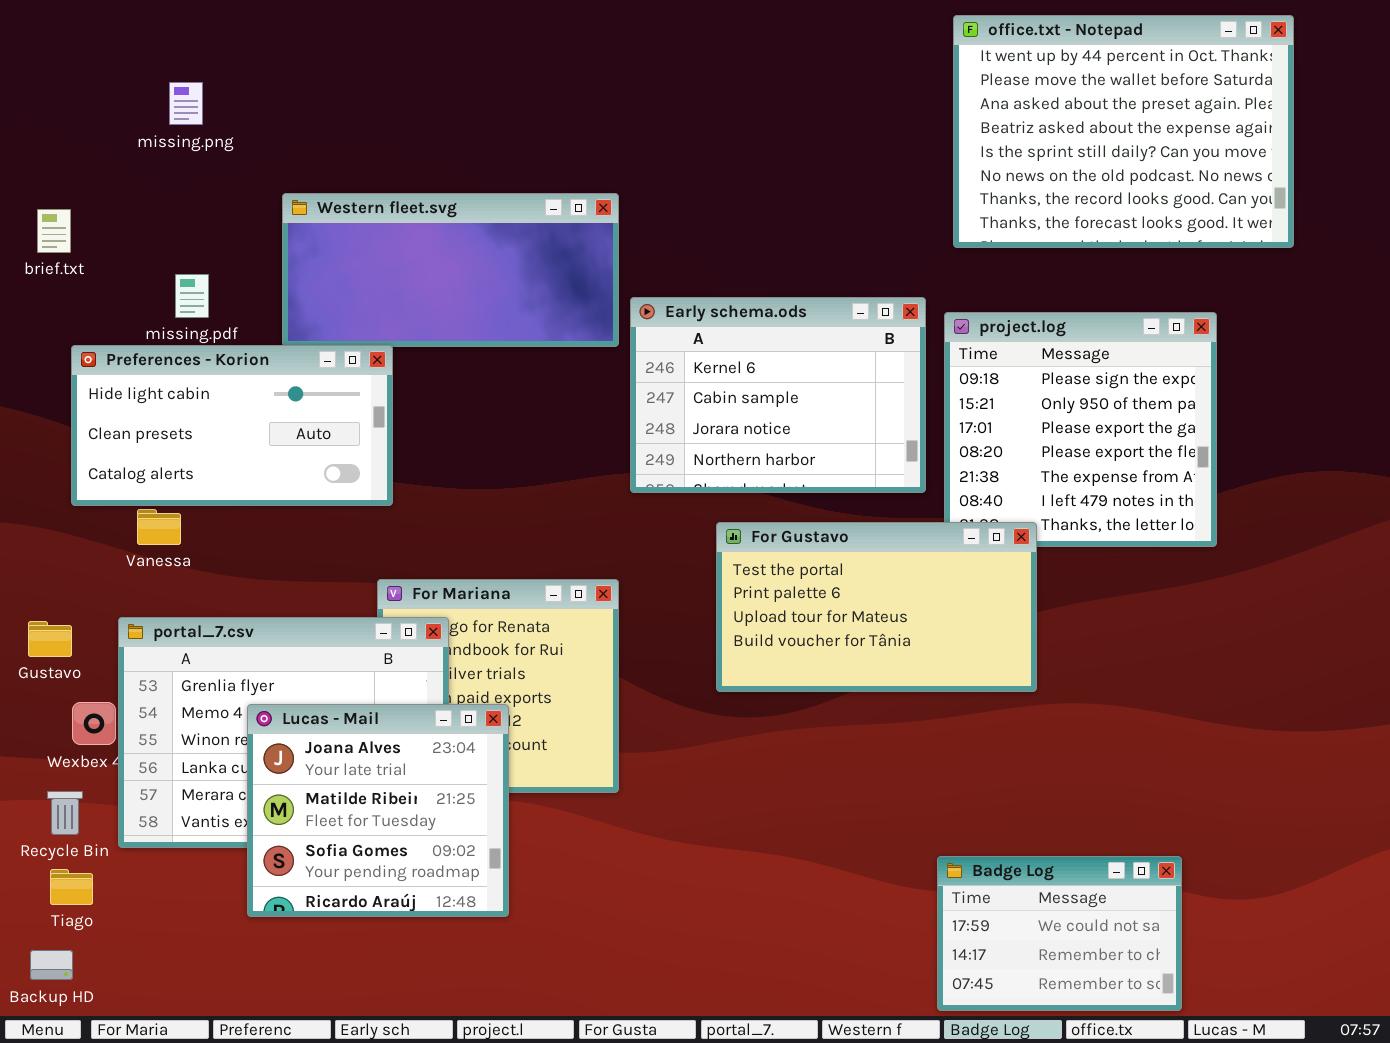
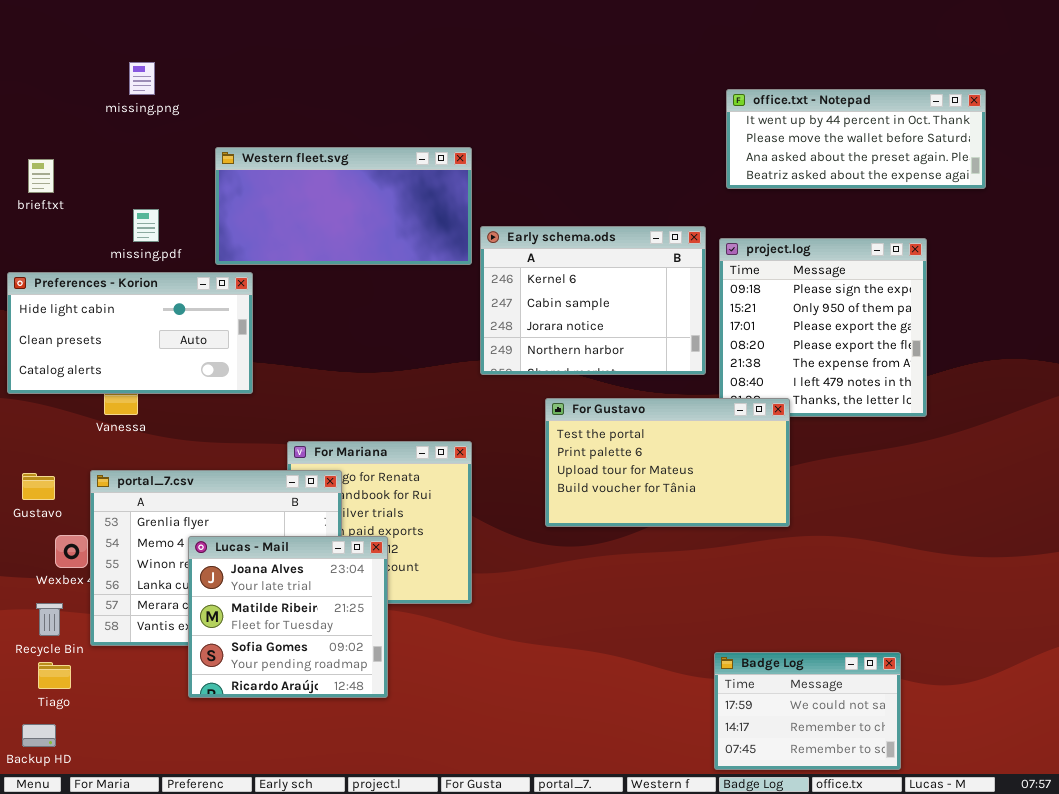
office.txt - Notepad: [953,15,1294,248] -> [726,89,986,189], resized
Preferences - Korion: [71,345,393,506] -> [7,272,253,394], moved

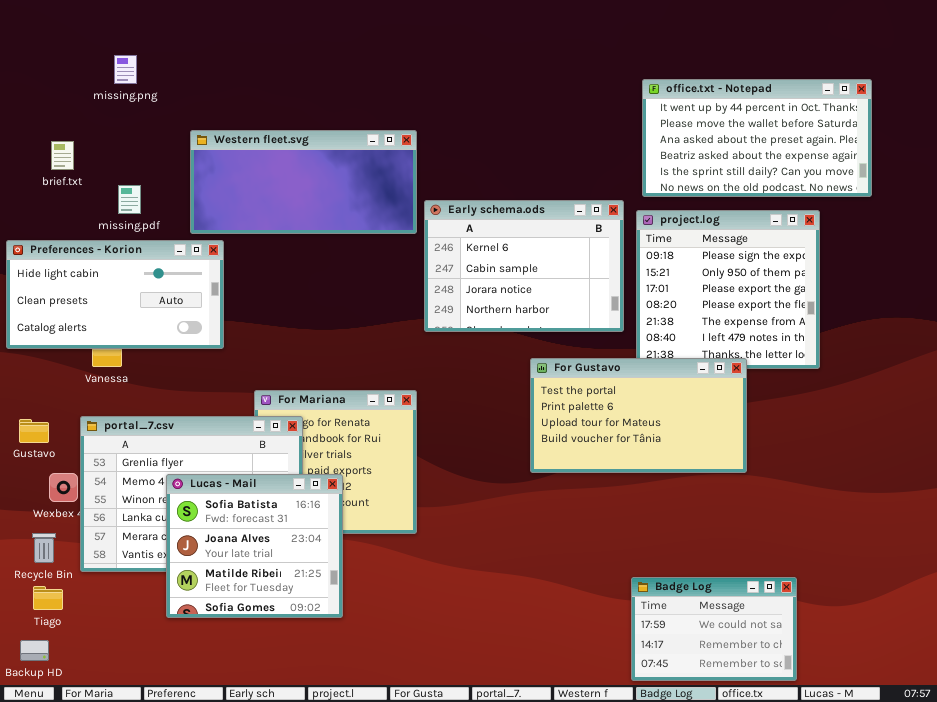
office.txt - Notepad: [726,89,986,189] -> [642,79,872,197], resized
brief.txt: [28,159,54,193] -> [51,141,74,170], moved
For Gustavo: [545,398,790,527] -> [530,358,747,473], moved
Lucas - Mail: [188,536,388,698] -> [166,474,343,618], scrolled up 1 row

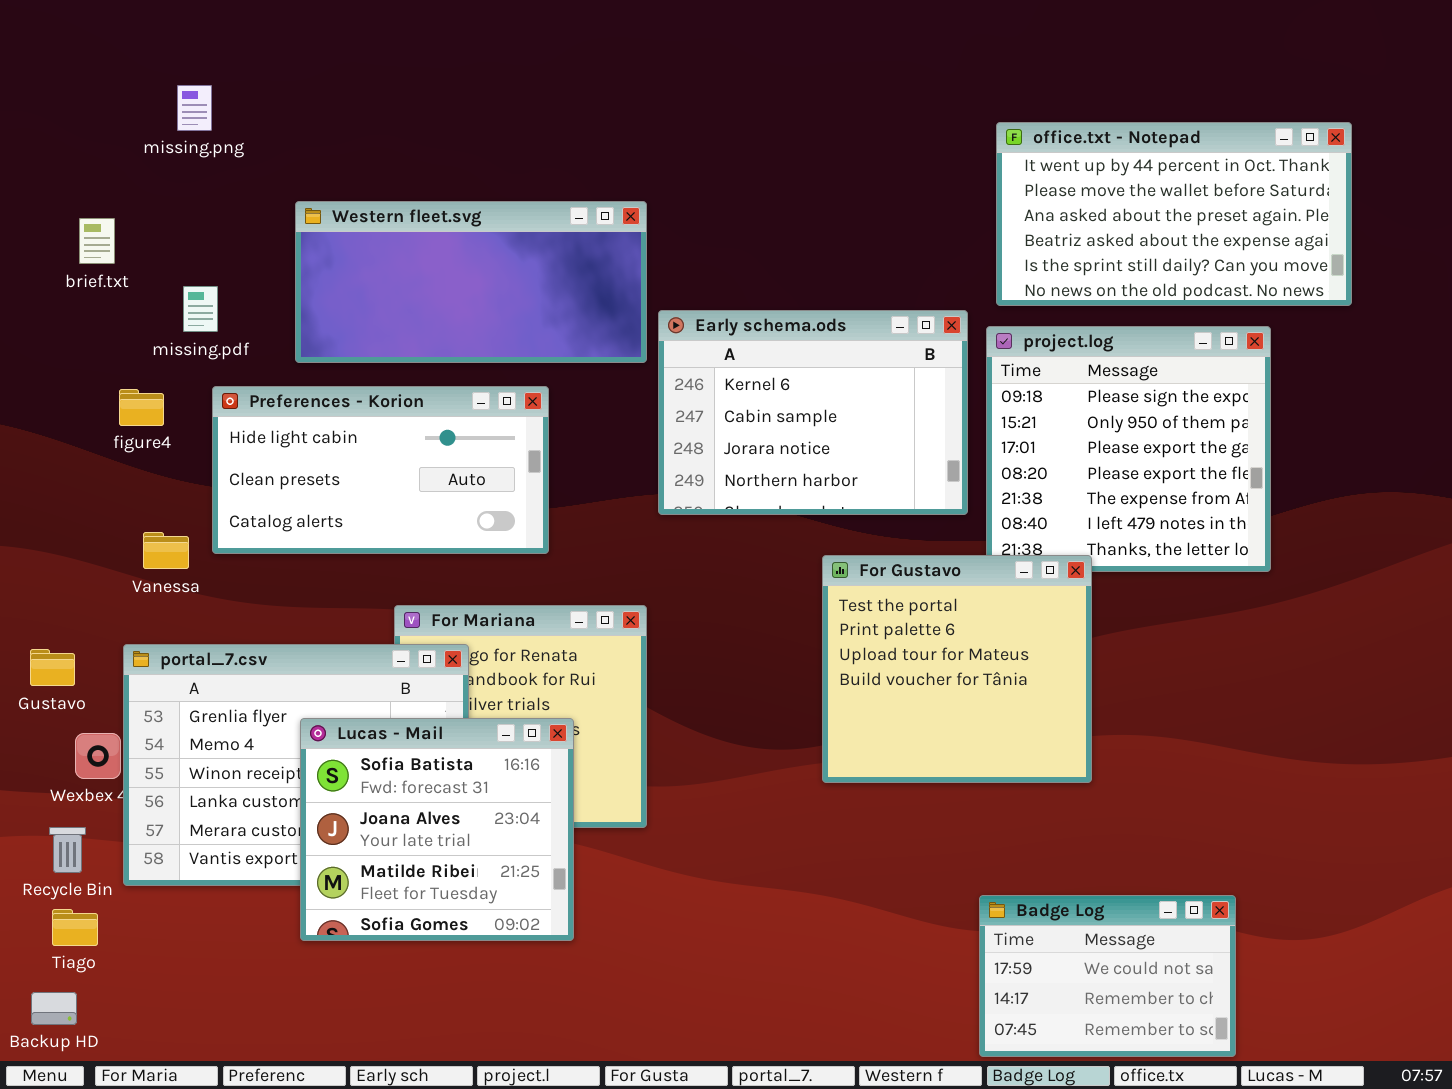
Preferences - Korion: [6,240,224,349] -> [212,386,549,554], moved
For Gustavo: [530,358,747,473] -> [822,555,1092,783], resized
Lucas - Mail: [166,474,343,618] -> [300,718,574,941], moved

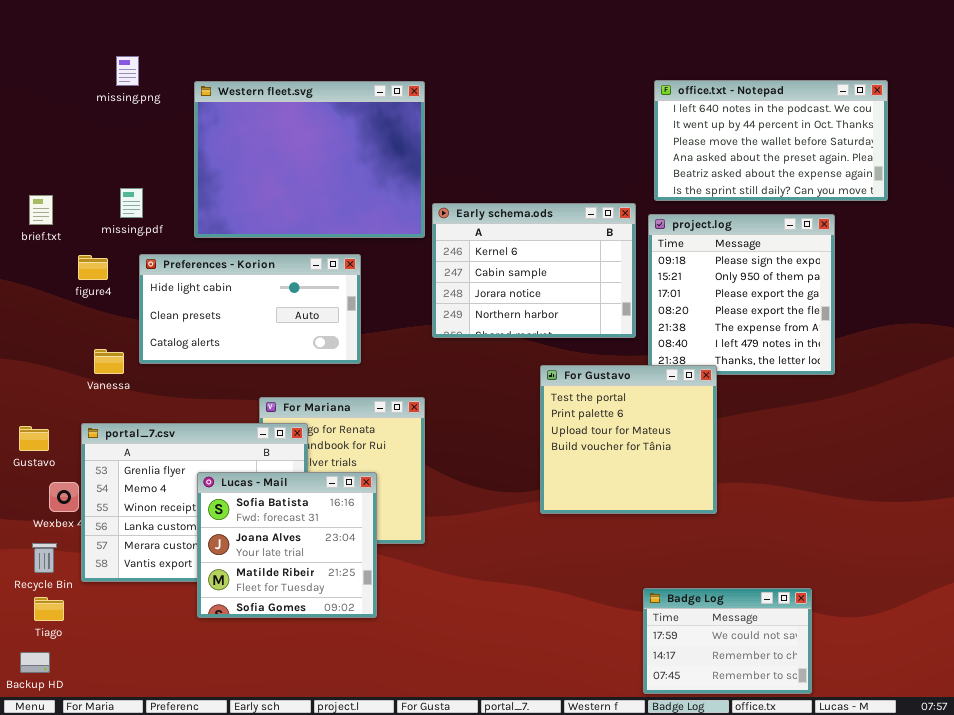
office.txt - Notepad: [996,122,1352,306] -> [654,80,888,201], scrolled up 1 row
Western fleet.svg: [295,201,647,363] -> [194,81,425,238], resized
brief.txt: [79,218,115,264] -> [29,195,53,225], moved

